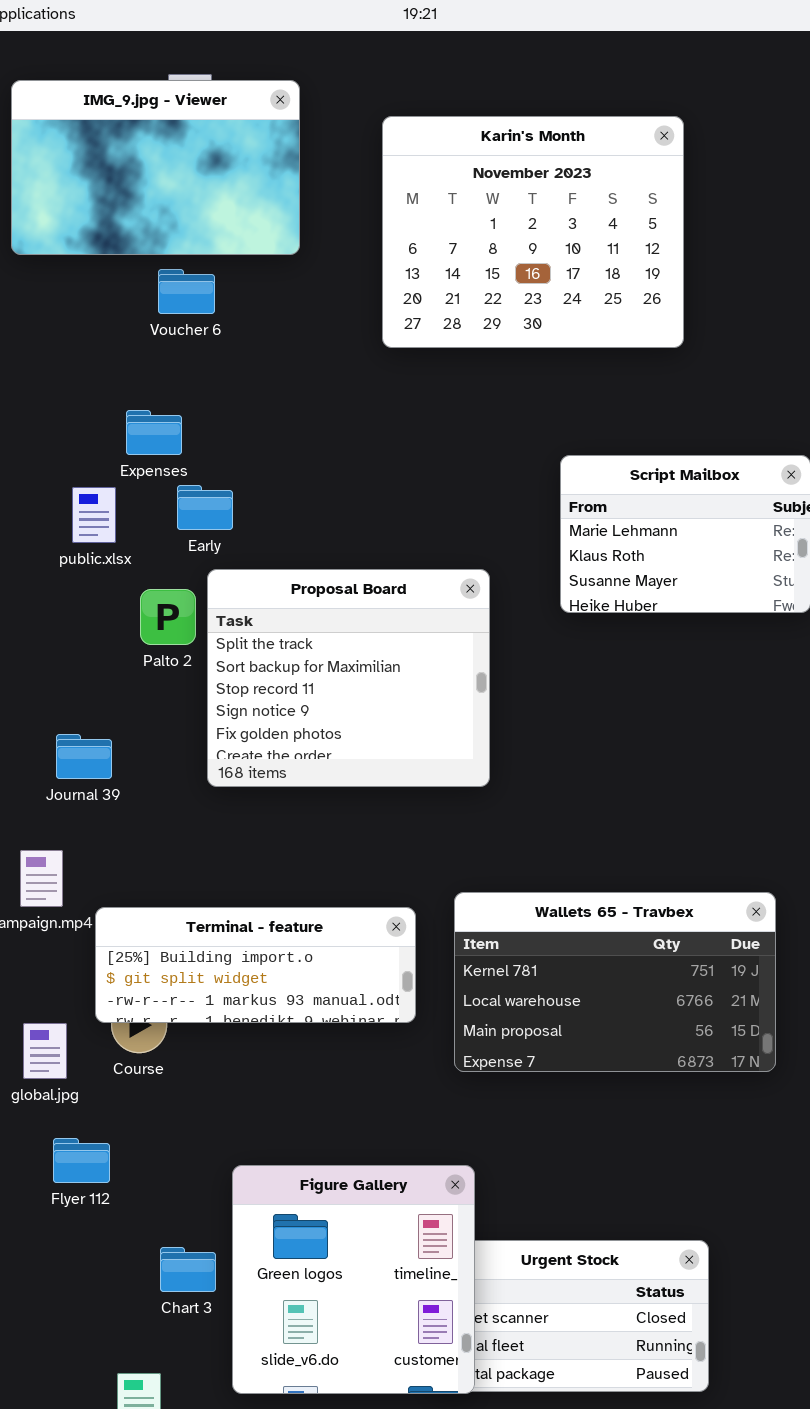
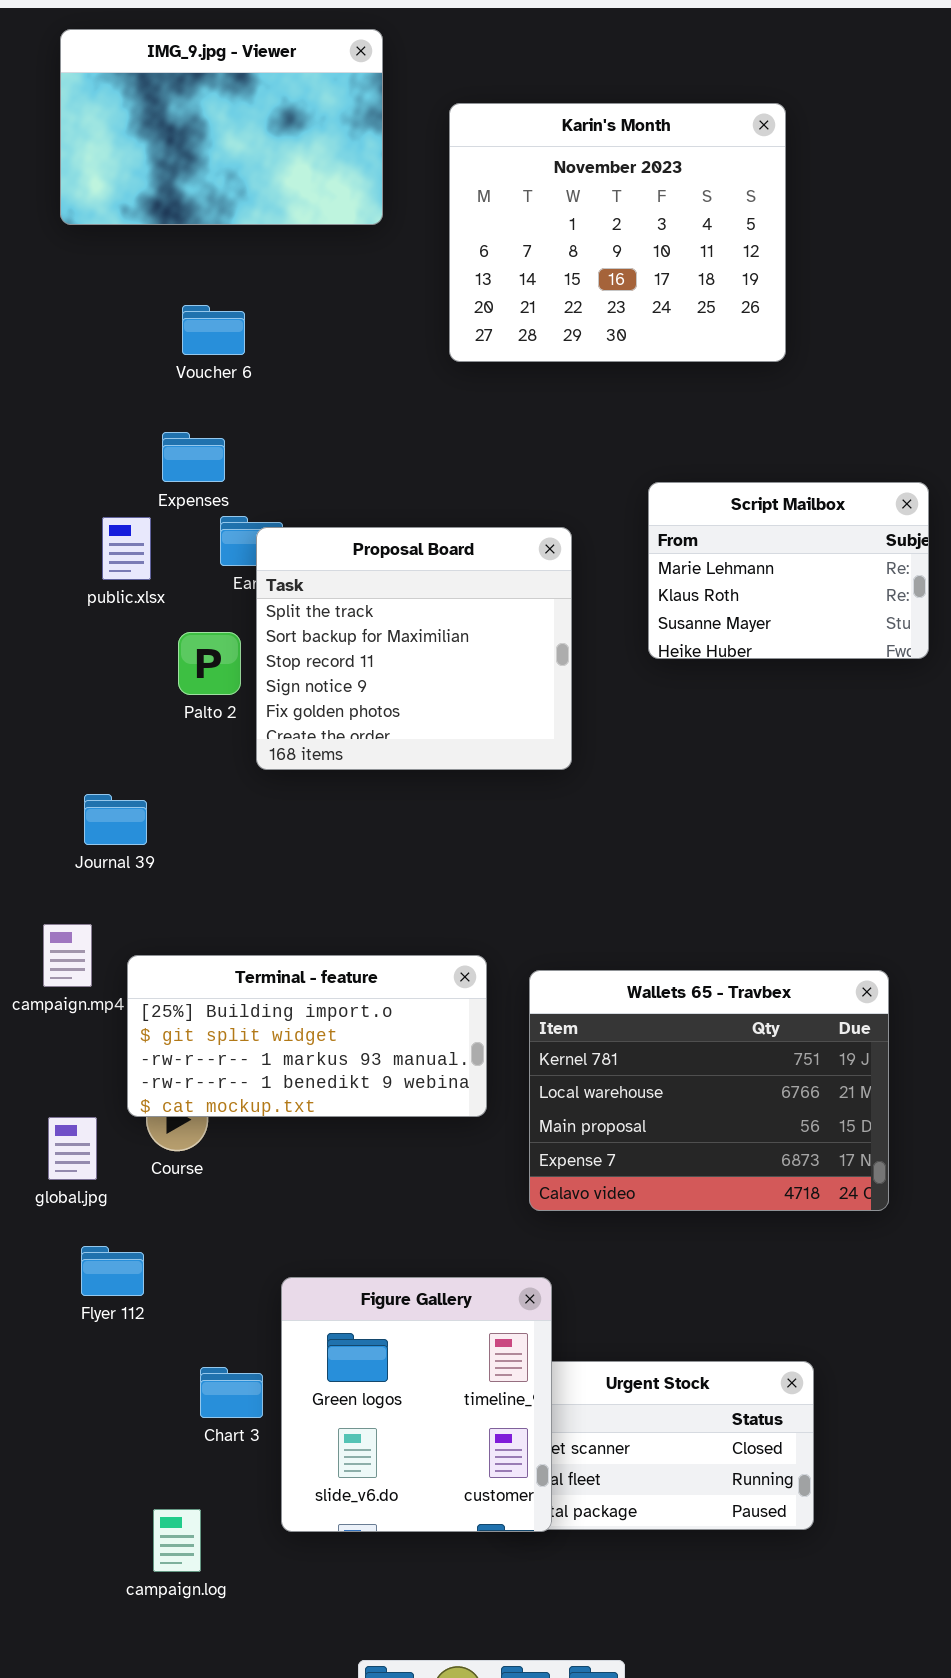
IMG_9.jpg - Viewer: [11,80,300,255] -> [60,29,383,225], moved
Voucher 6: [158,269,215,314] -> [182,305,245,355], moved
Proposal Board: [207,569,490,787] -> [256,527,572,770], moved
Wallets 65 - Travbex: [454,892,776,1072] -> [529,970,889,1211], resized
Terminal - feature: [95,907,416,1023] -> [127,955,487,1117], resized

